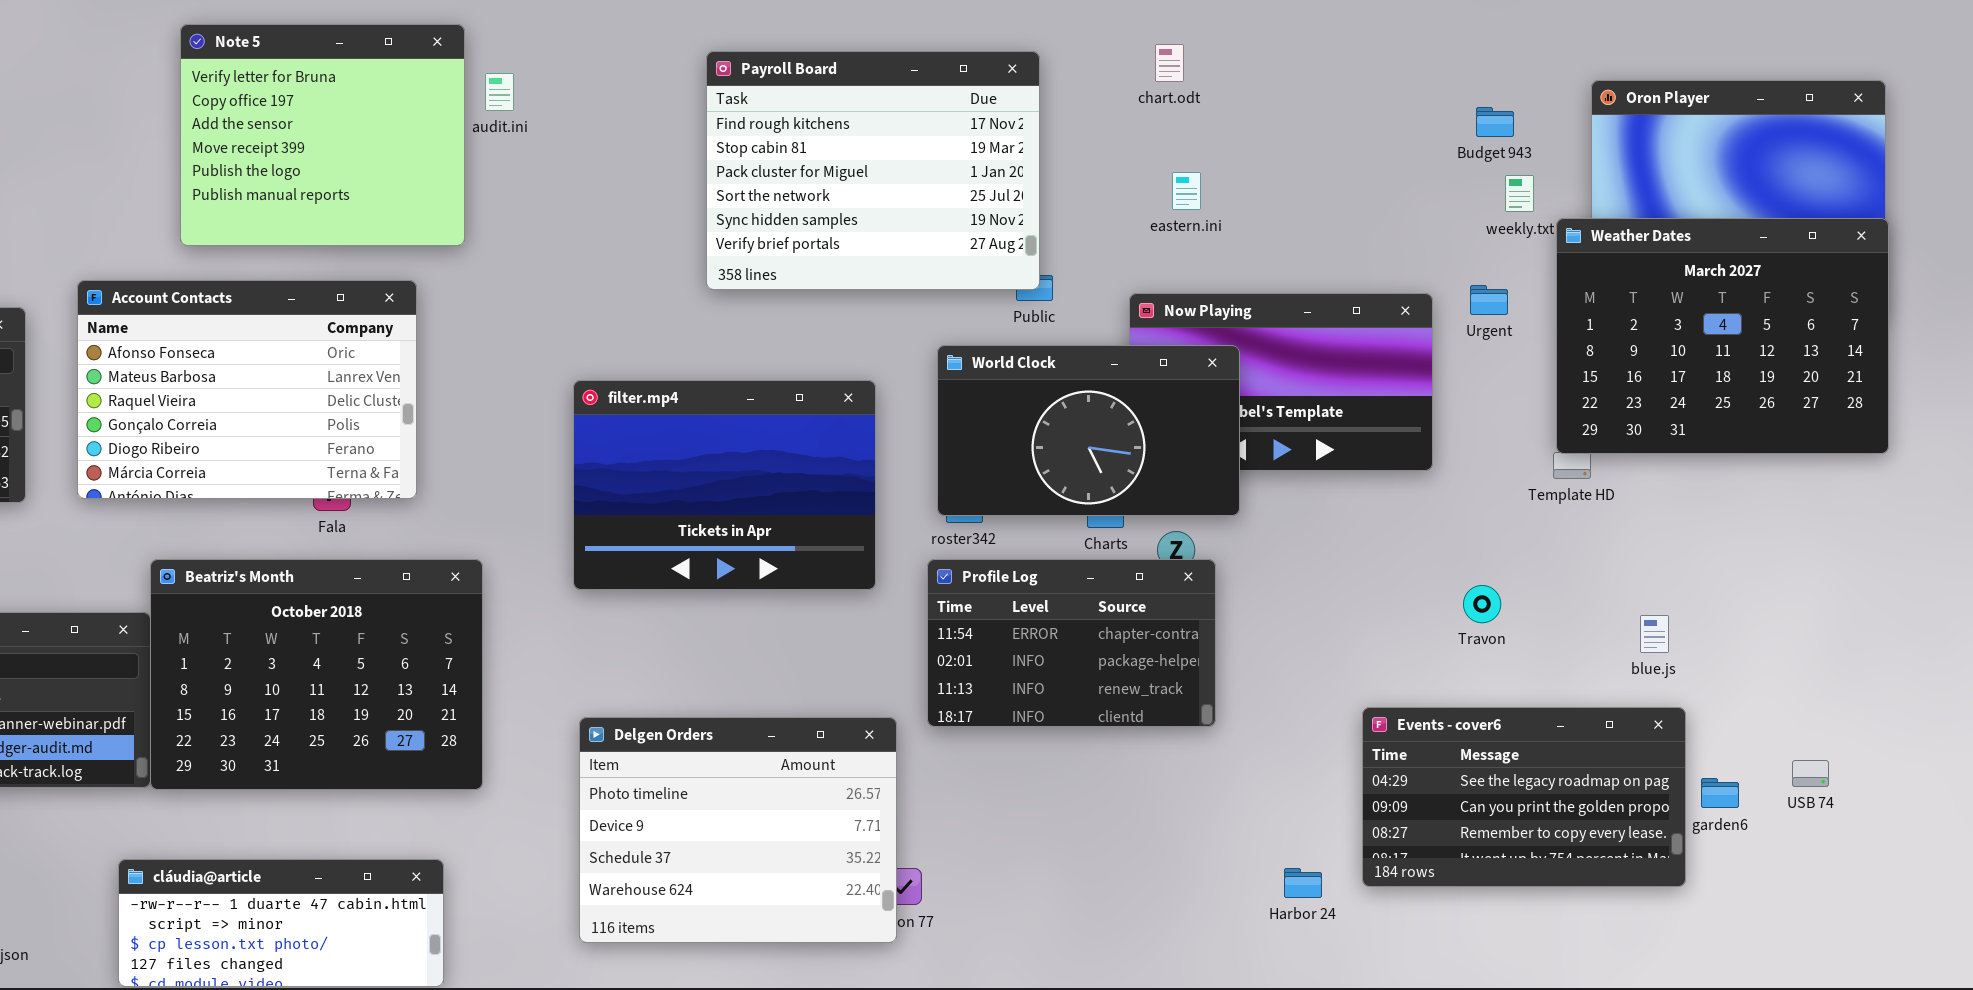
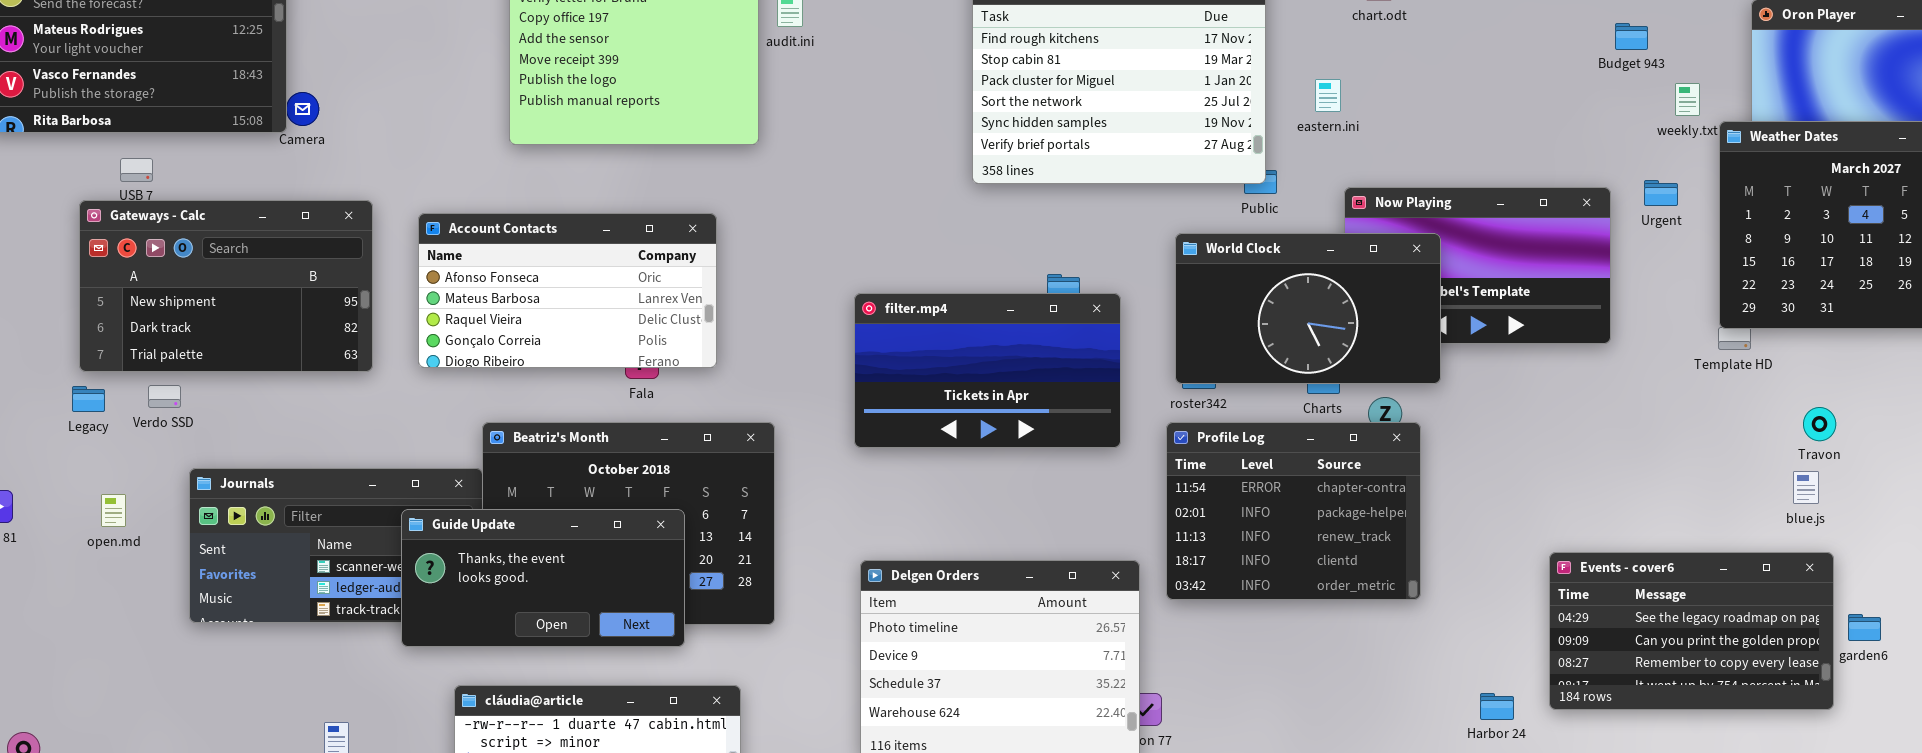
Budget 943: [1476,107,1514,137] -> [1615,23,1648,50], moved
eastern.ini: [1172,172,1201,210] -> [1315,79,1341,112], moved
Account Contacts: [77,280,417,499] -> [418,213,717,368], resized
filter.mp4: [573,380,876,590] -> [854,293,1121,448], resized
Profile Log: [927,559,1216,727] -> [1166,422,1421,600], resized
Travon: [1463,585,1501,623] -> [1803,407,1836,441], moved
Guide Update: none -> [401,509,685,647], opened

